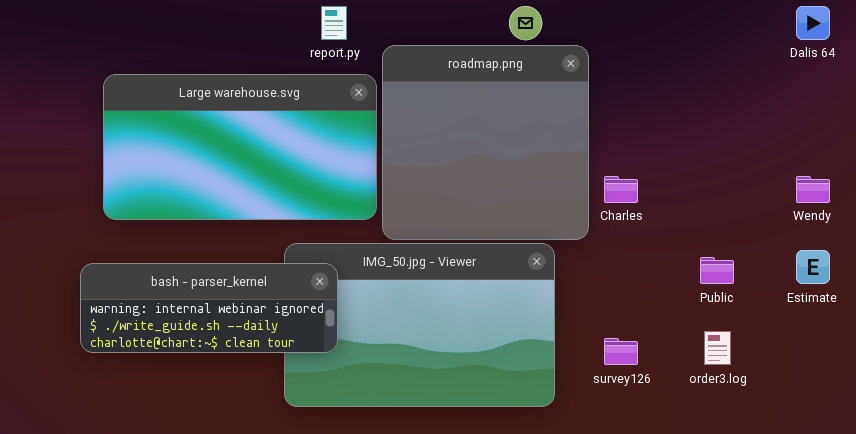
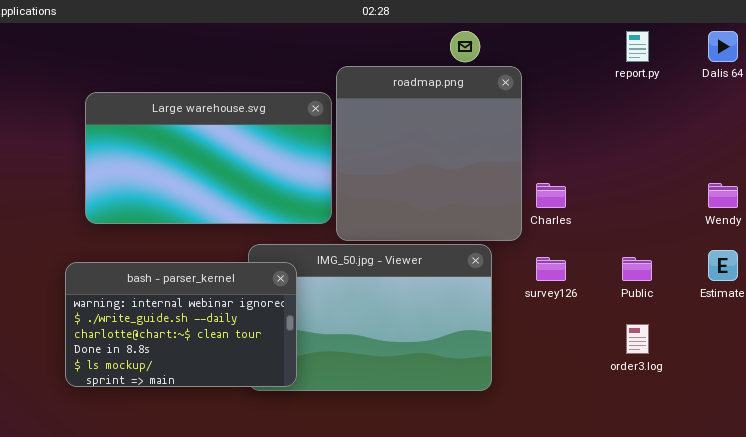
report.py: [321,6,347,40] -> [626,31,649,62], moved
bash - parser_kernel: [80,263,338,353] -> [65,262,297,387], resized
survey126: [604,338,638,365] -> [536,257,566,281], moved

